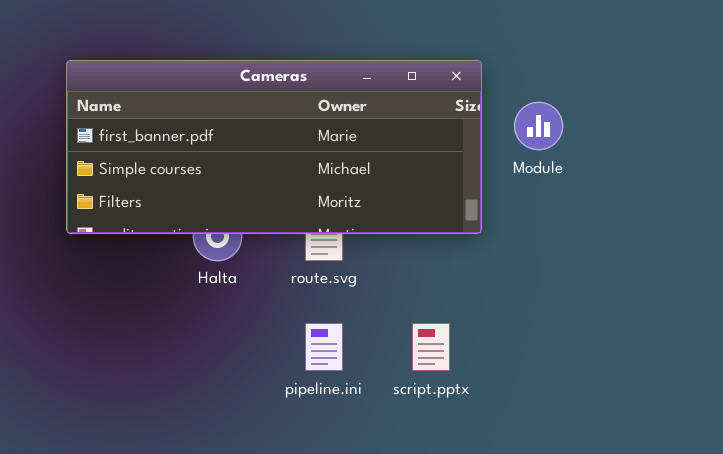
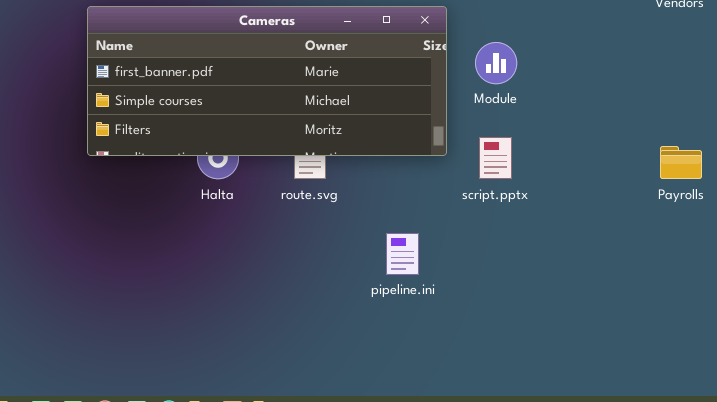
pipeline.ini: [305,323,343,371] -> [386,233,419,275], moved
script.pptx: [412,323,450,371] -> [479,137,512,179], moved

